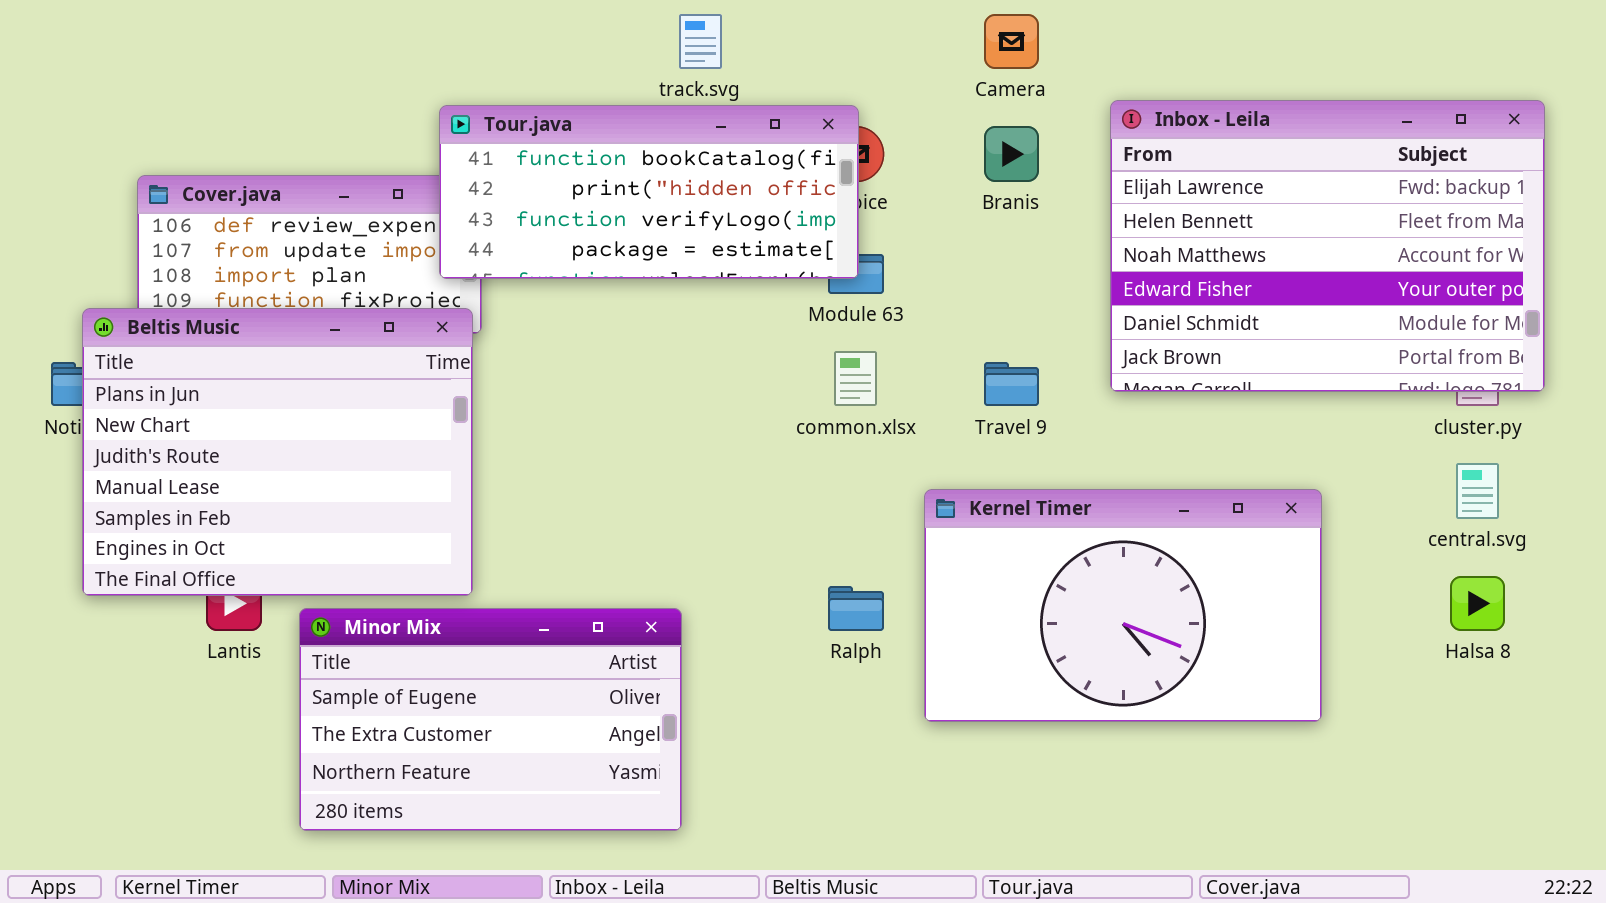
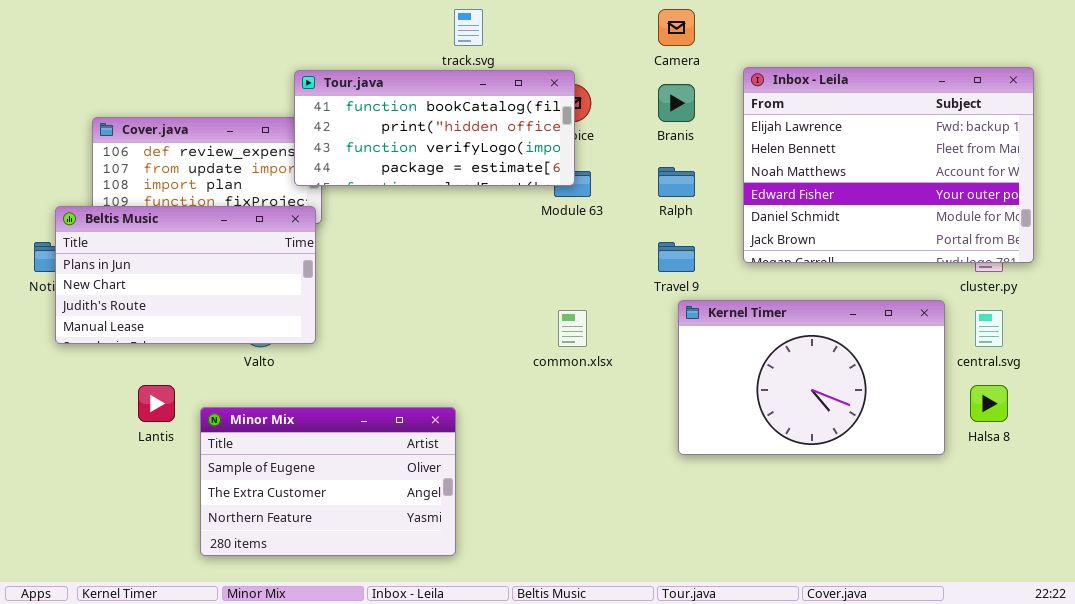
Beltis Music: [82,308,473,596] -> [55,206,316,344], resized
common.xlsx: [834,351,877,406] -> [558,310,587,347], moved
Kernel Timer: [924,489,1322,722] -> [678,300,945,455], moved
Ralph: [828,586,884,631] -> [658,167,695,197], moved

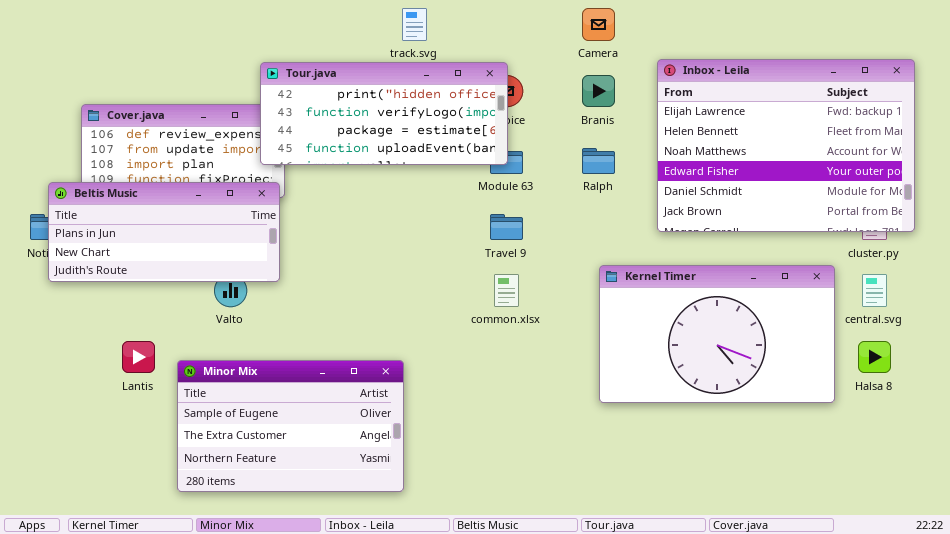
Tour.java: [294,70,575,186] -> [260,62,508,165], scrolled down 1 row
Beltis Music: [55,206,316,344] -> [48,182,280,282], resized
Travel 9: [658,242,695,272] -> [490,214,523,240], moved

